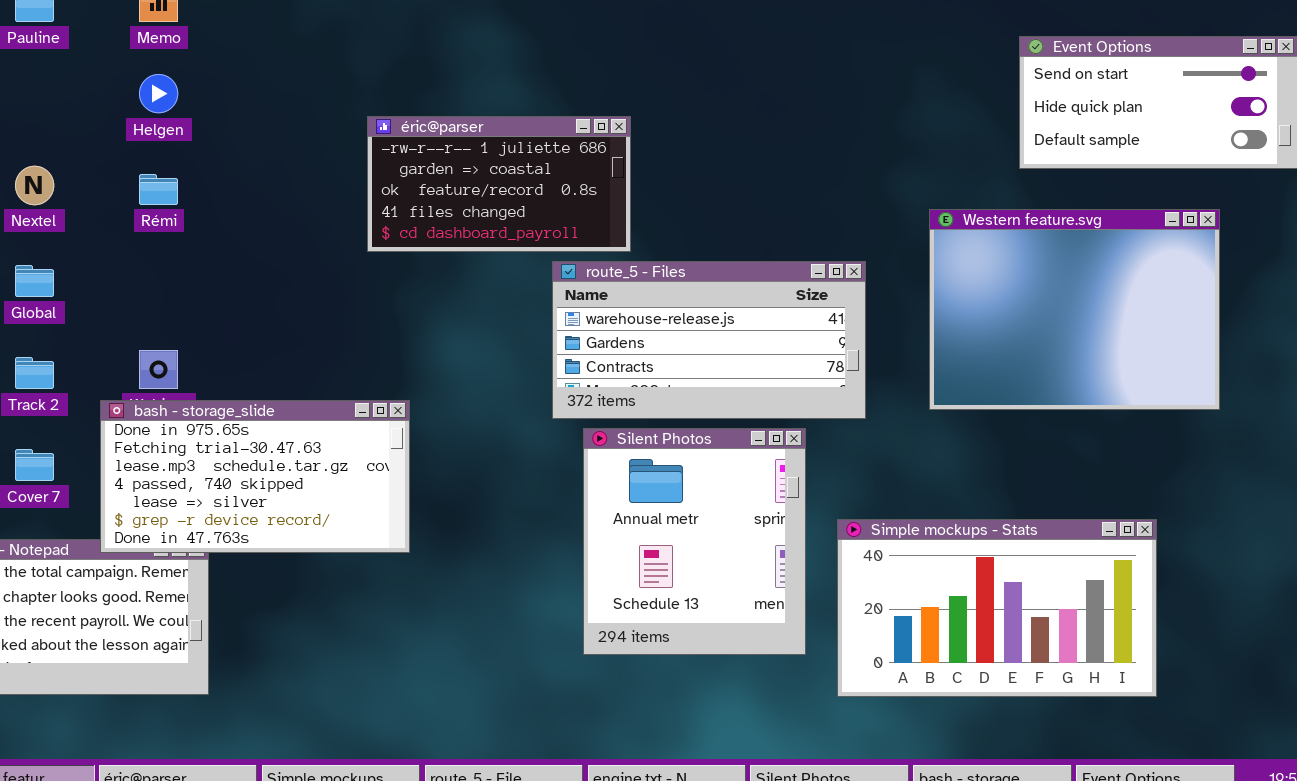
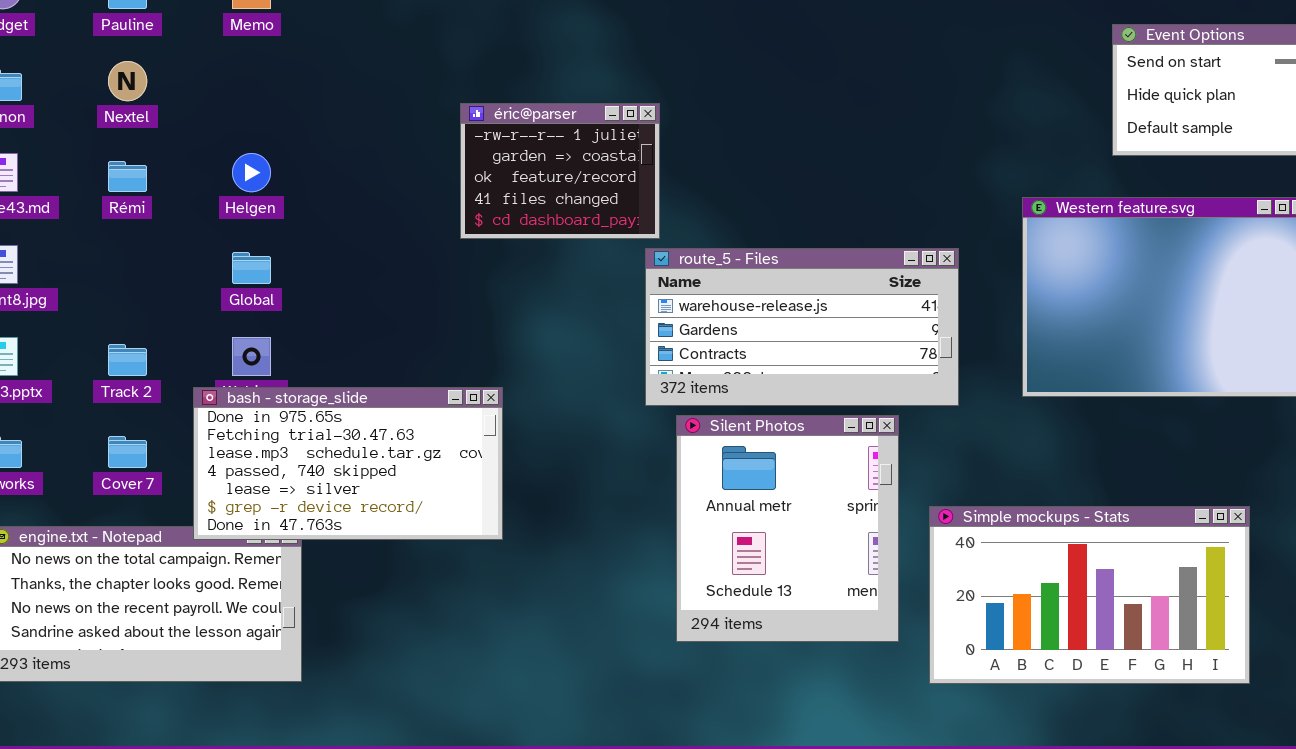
Helgen: [139,74,178,113] -> [232,153,271,192], moved
éric@parser: [367,116,631,252] -> [460,103,660,239], resized
Nextel: [15,166,54,205] -> [108,61,147,101], moved
Rémi: [139,174,178,205] -> [108,161,147,192], moved
Global: [15,265,54,297] -> [232,252,271,284], moved

